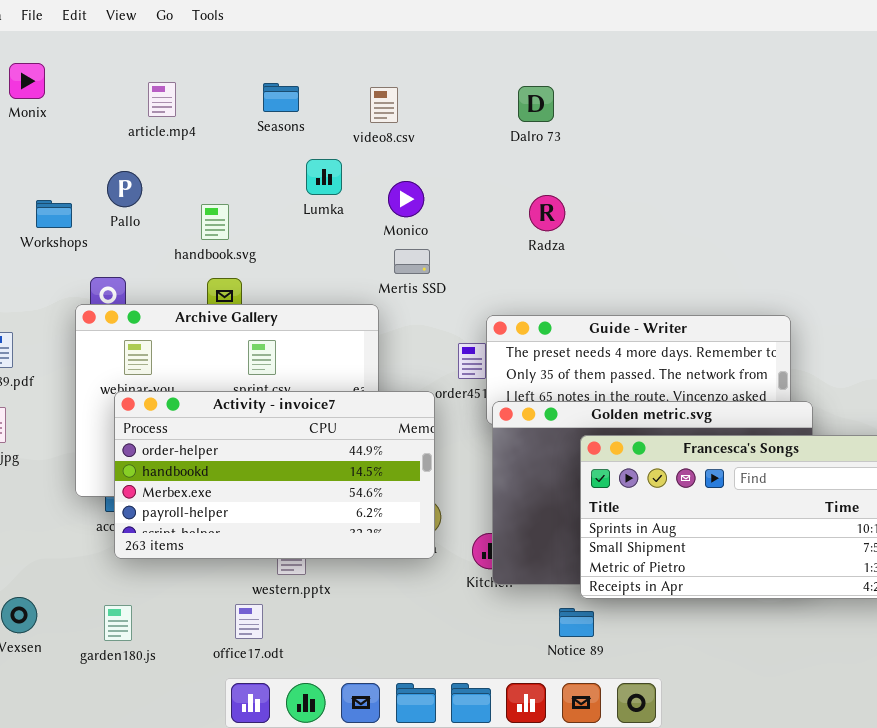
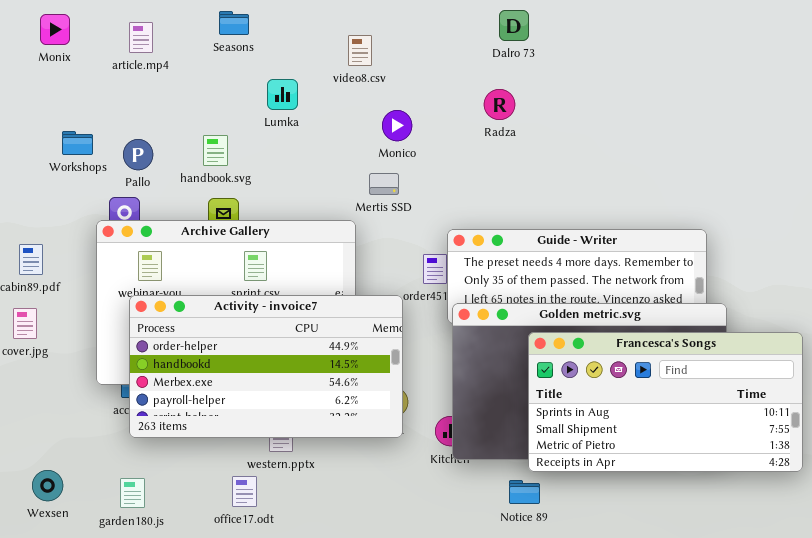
article.mp4: [148,82,176,117] -> [129,22,153,53], moved
Seasons: [263,83,299,112] -> [219,11,249,35], moved
Dalro 73: [518,86,554,122] -> [499,10,529,41], moved
Lumka: [306,159,342,195] -> [267,79,298,110], moved
Pallo: [107,171,142,207] -> [123,139,153,170], moved
Monico: [388,181,424,217] -> [382,110,412,141], moved
Radza: [529,195,565,231] -> [484,89,515,120], moved

